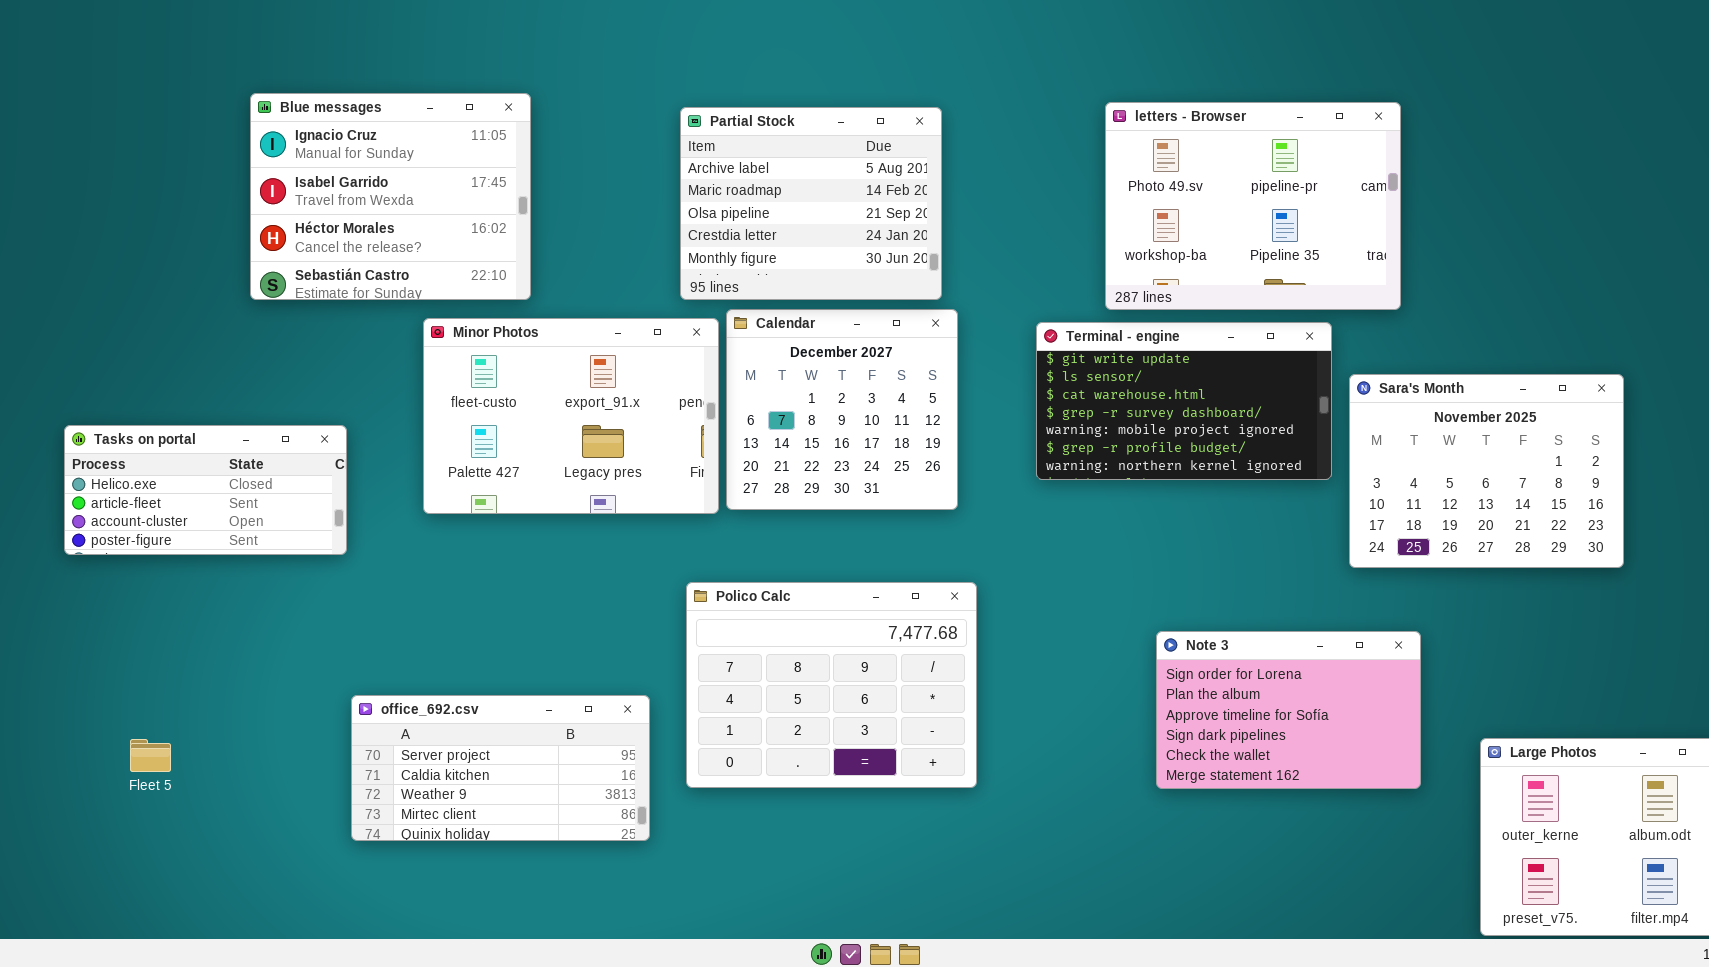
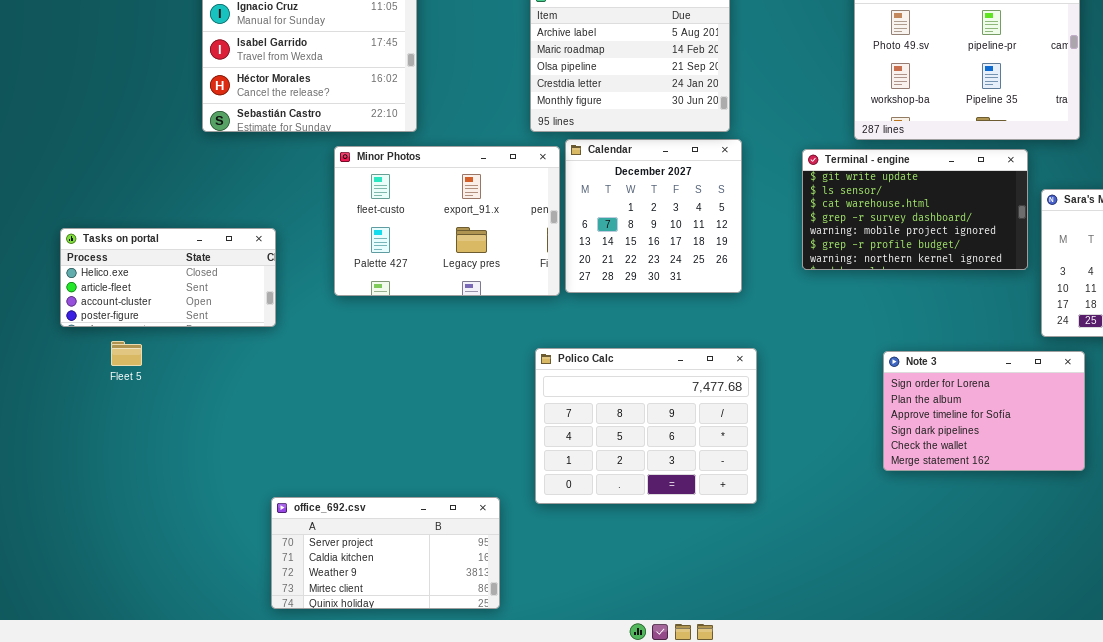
Note 3: [1156,631,1421,789] -> [883,351,1085,471], moved
office_692.csv: [351,695,650,841] -> [271,497,500,609], moved
Fleet 5: [130,739,171,772] -> [111,341,142,366], moved

